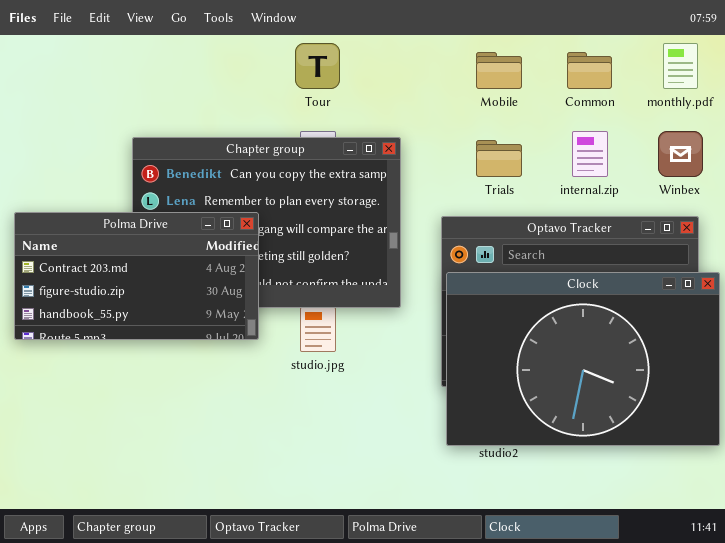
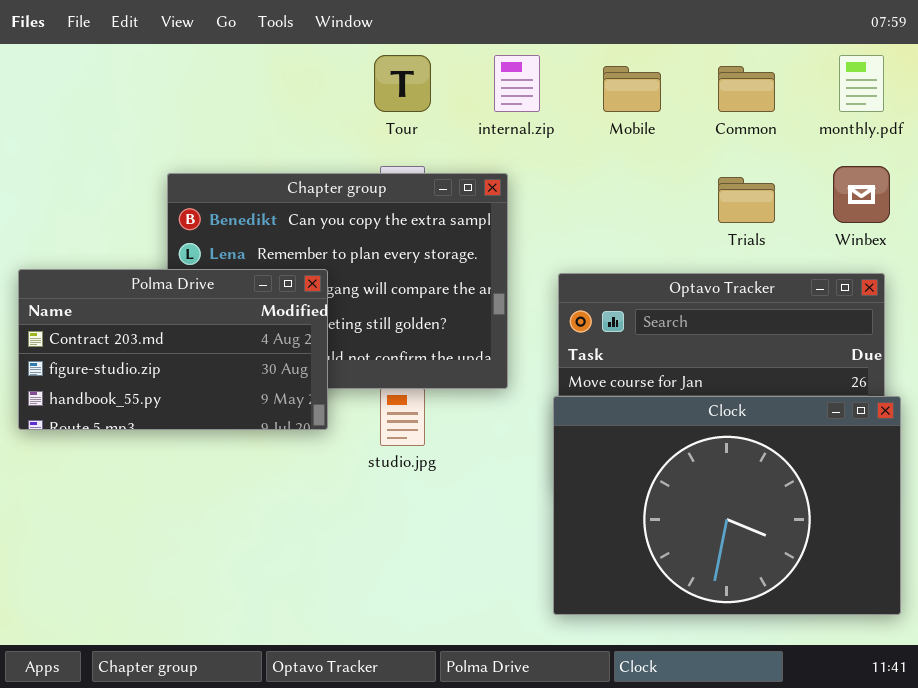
internal.zip: [572,131,608,177] -> [494,55,540,112], moved
Trials: [476,140,522,177] -> [718,177,775,223], moved
Clock: [446,272,720,446] -> [553,396,901,615], moved

